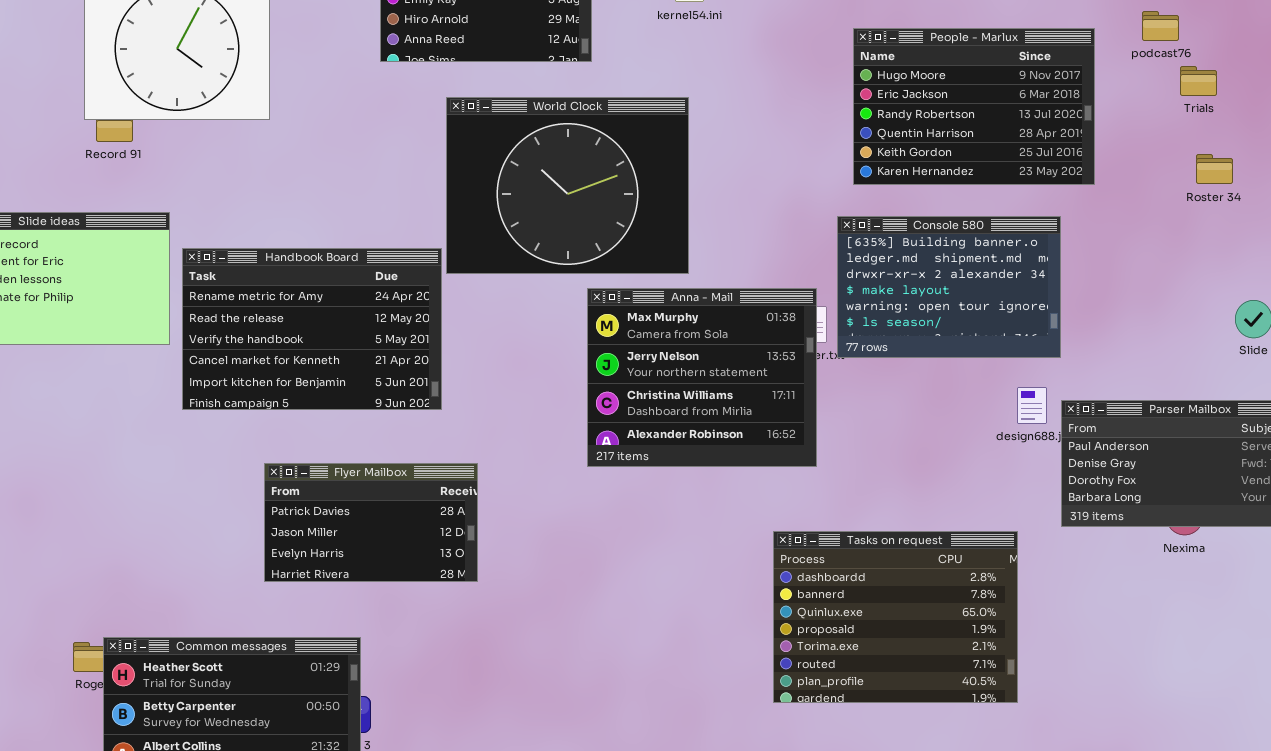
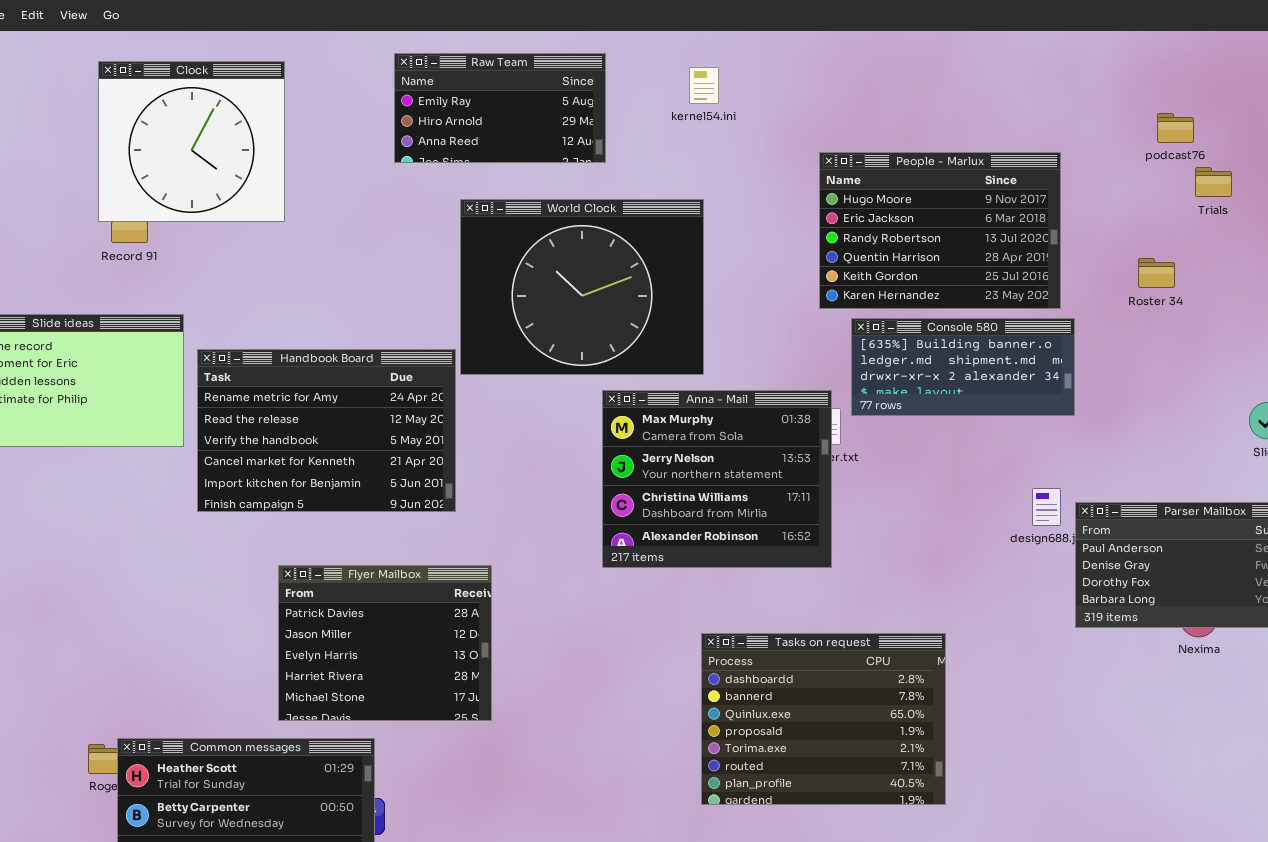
People - Marlux: [853,28,1095,185] -> [819,152,1061,309], moved
Roster 34: [1196,154,1233,184] -> [1138,258,1175,288], moved
Console 580: [837,216,1061,358] -> [851,318,1075,416], resized
Flyer Mailbox: [264,463,478,582] -> [278,565,492,721], resized
Tasks on request: [773,531,1018,703] -> [701,633,946,805], moved

